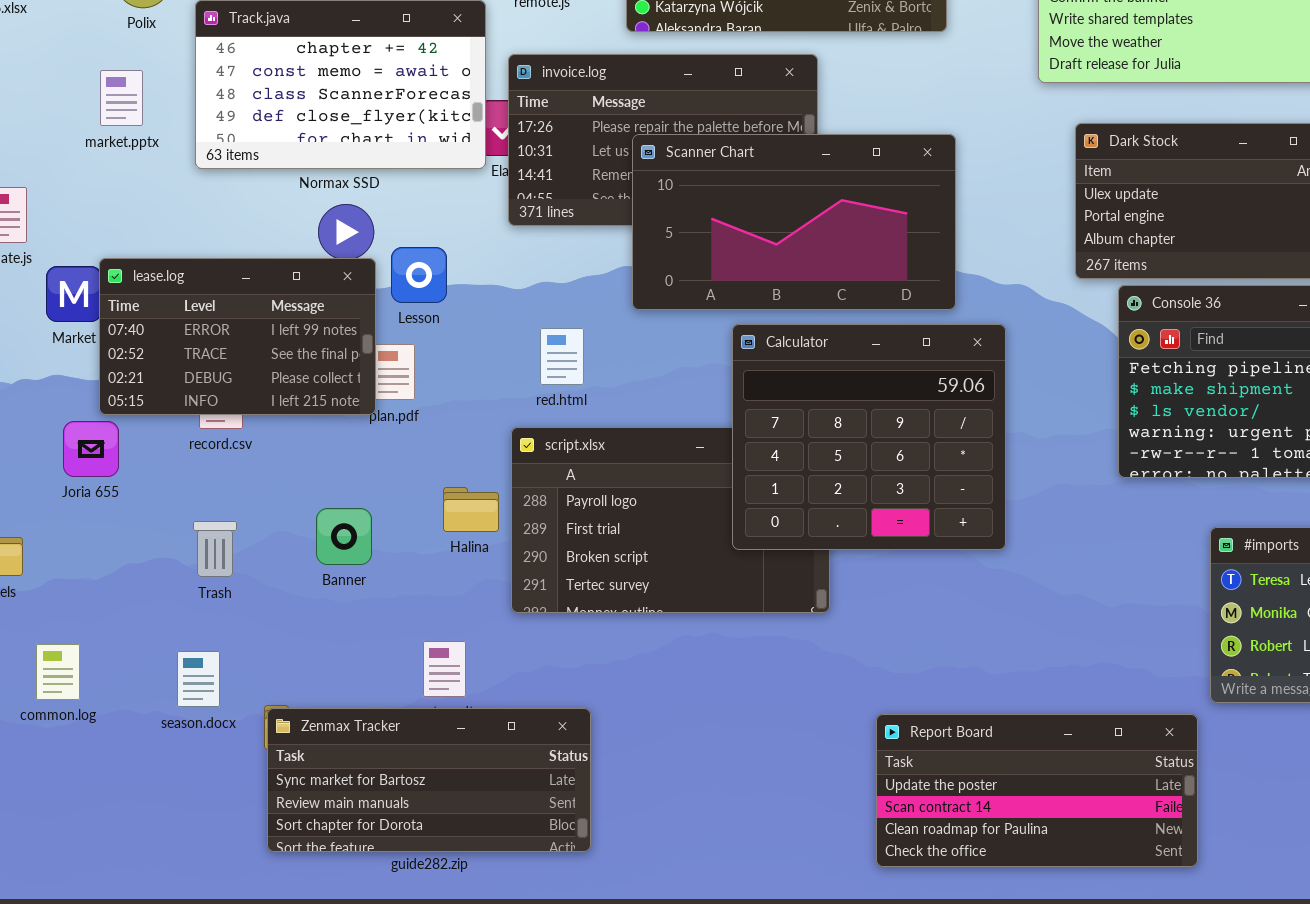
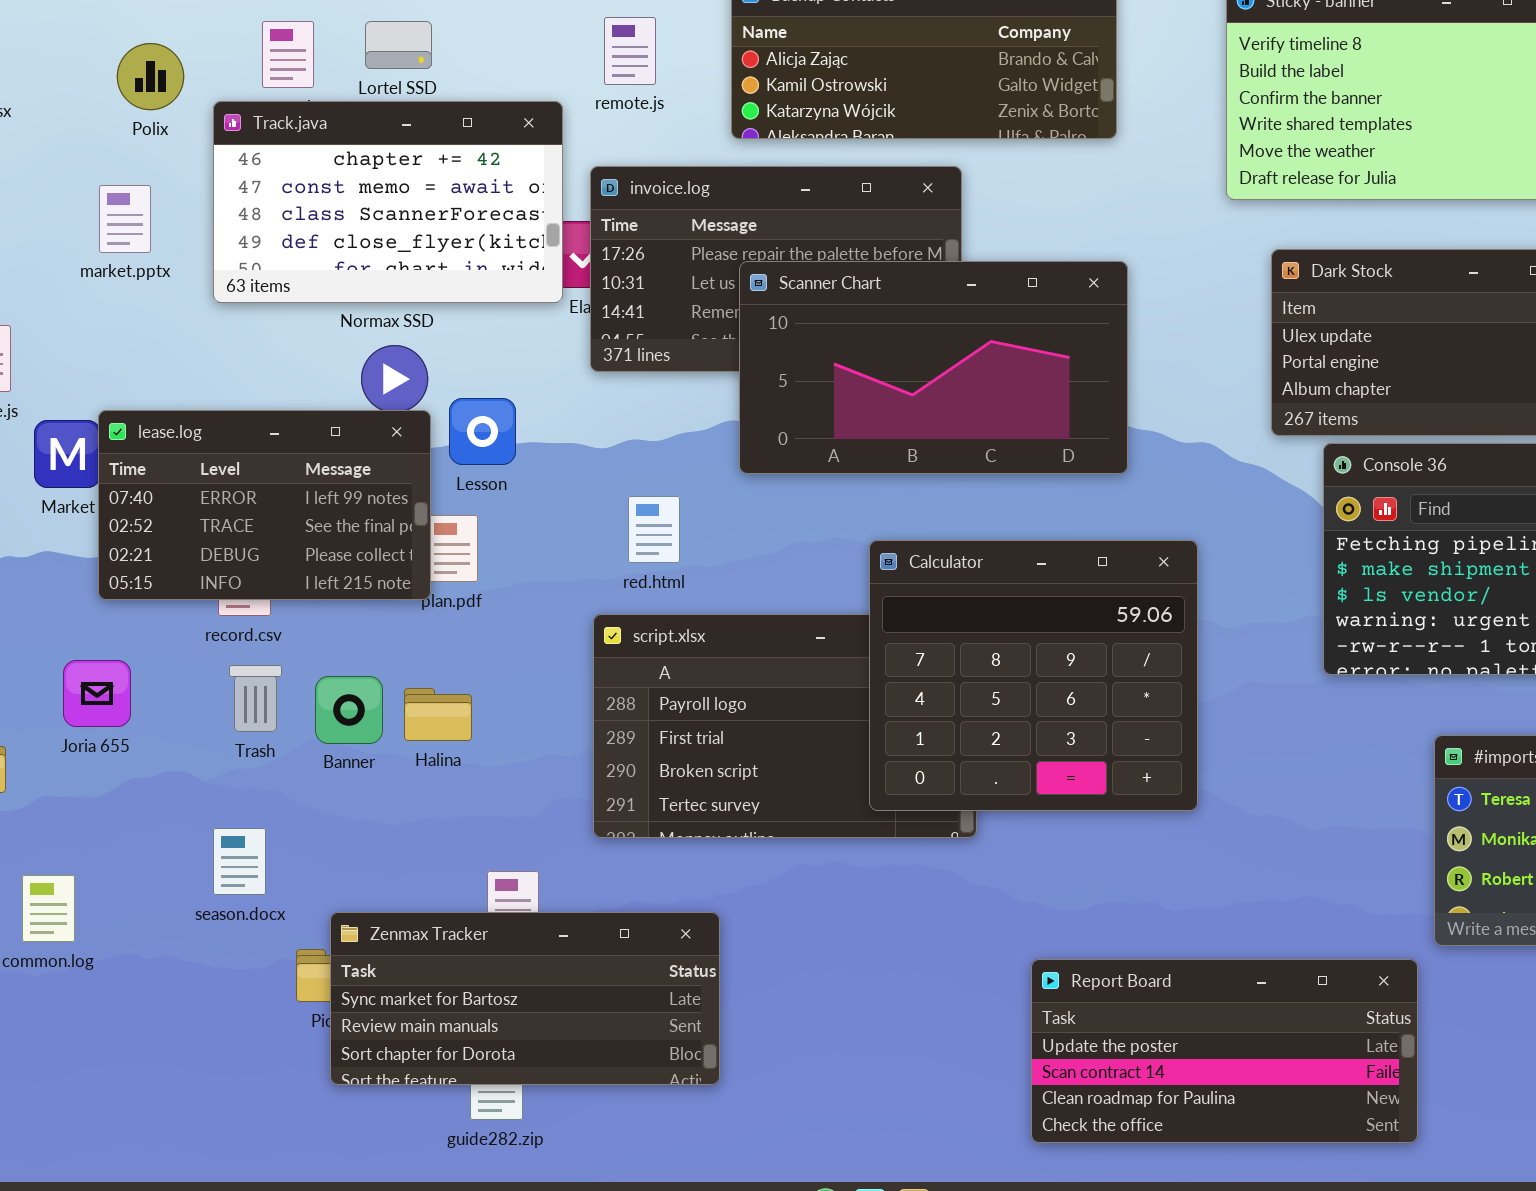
Calculator: [732,324,1006,550] -> [869,540,1198,811], moved
Joria 655: [63,421,119,477] -> [63,660,131,727], moved
Halina: [443,487,499,532] -> [404,688,472,741], moved
Banner: [316,508,372,565] -> [315,676,383,744], moved
Trash: [193,521,237,577] -> [229,665,282,732], moved
season.docx: [177,651,220,707] -> [213,828,266,895], moved
Zenmax Tracker: [267,708,591,852] -> [330,912,720,1085], moved

